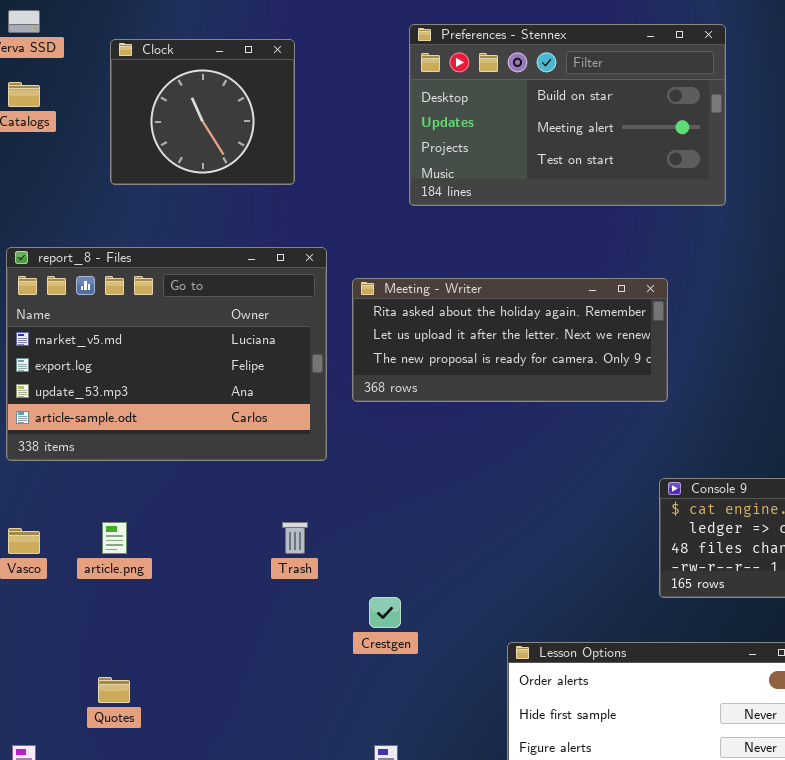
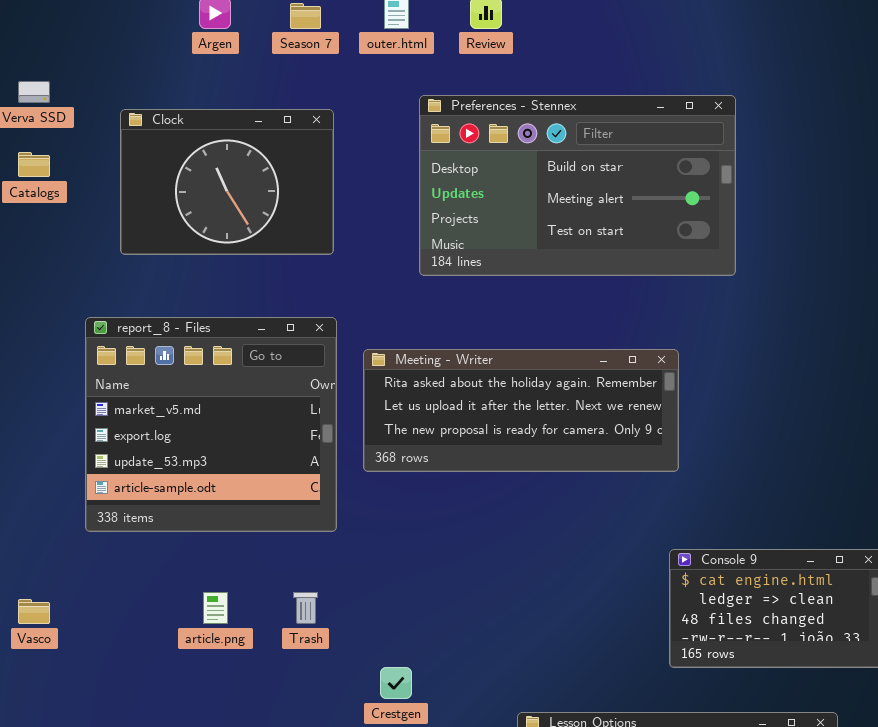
Clock: [110,39,295,185] -> [120,109,334,255], resized
report_8 - Files: [6,247,327,461] -> [85,317,337,532], resized
article.png: [102,522,127,554] -> [203,592,228,624], moved

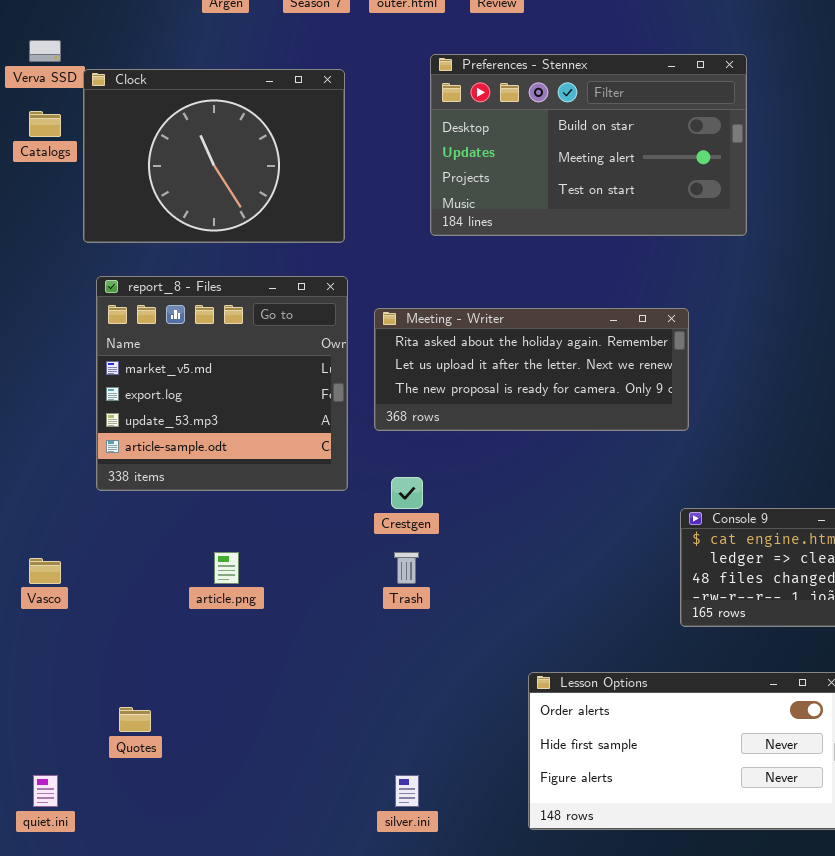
Clock: [120,109,334,255] -> [83,69,345,243], resized
Trash: [293,592,318,624] -> [394,552,419,584], moved
Crestgen: [380,667,412,699] -> [391,477,423,509], moved

